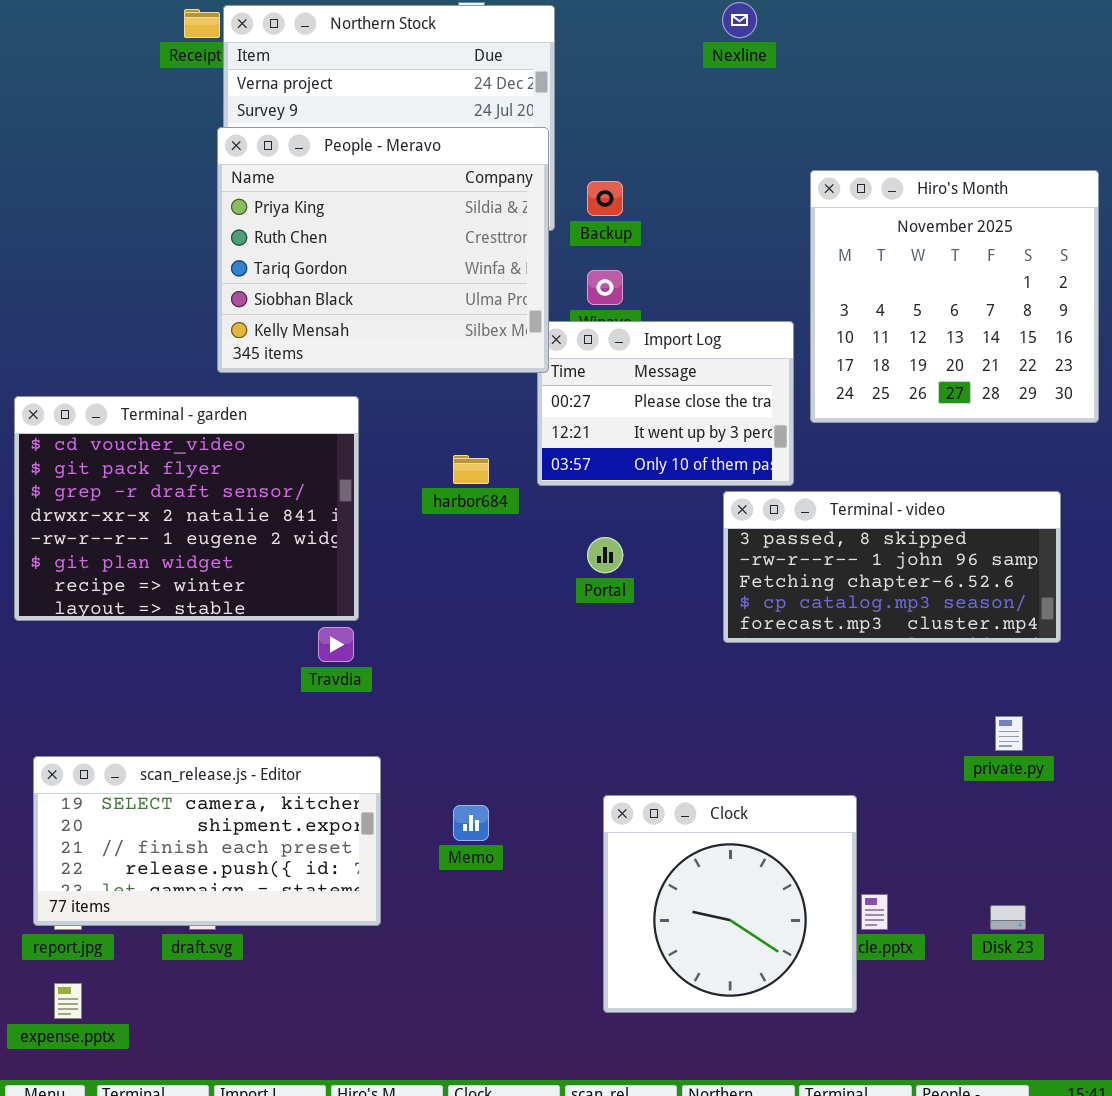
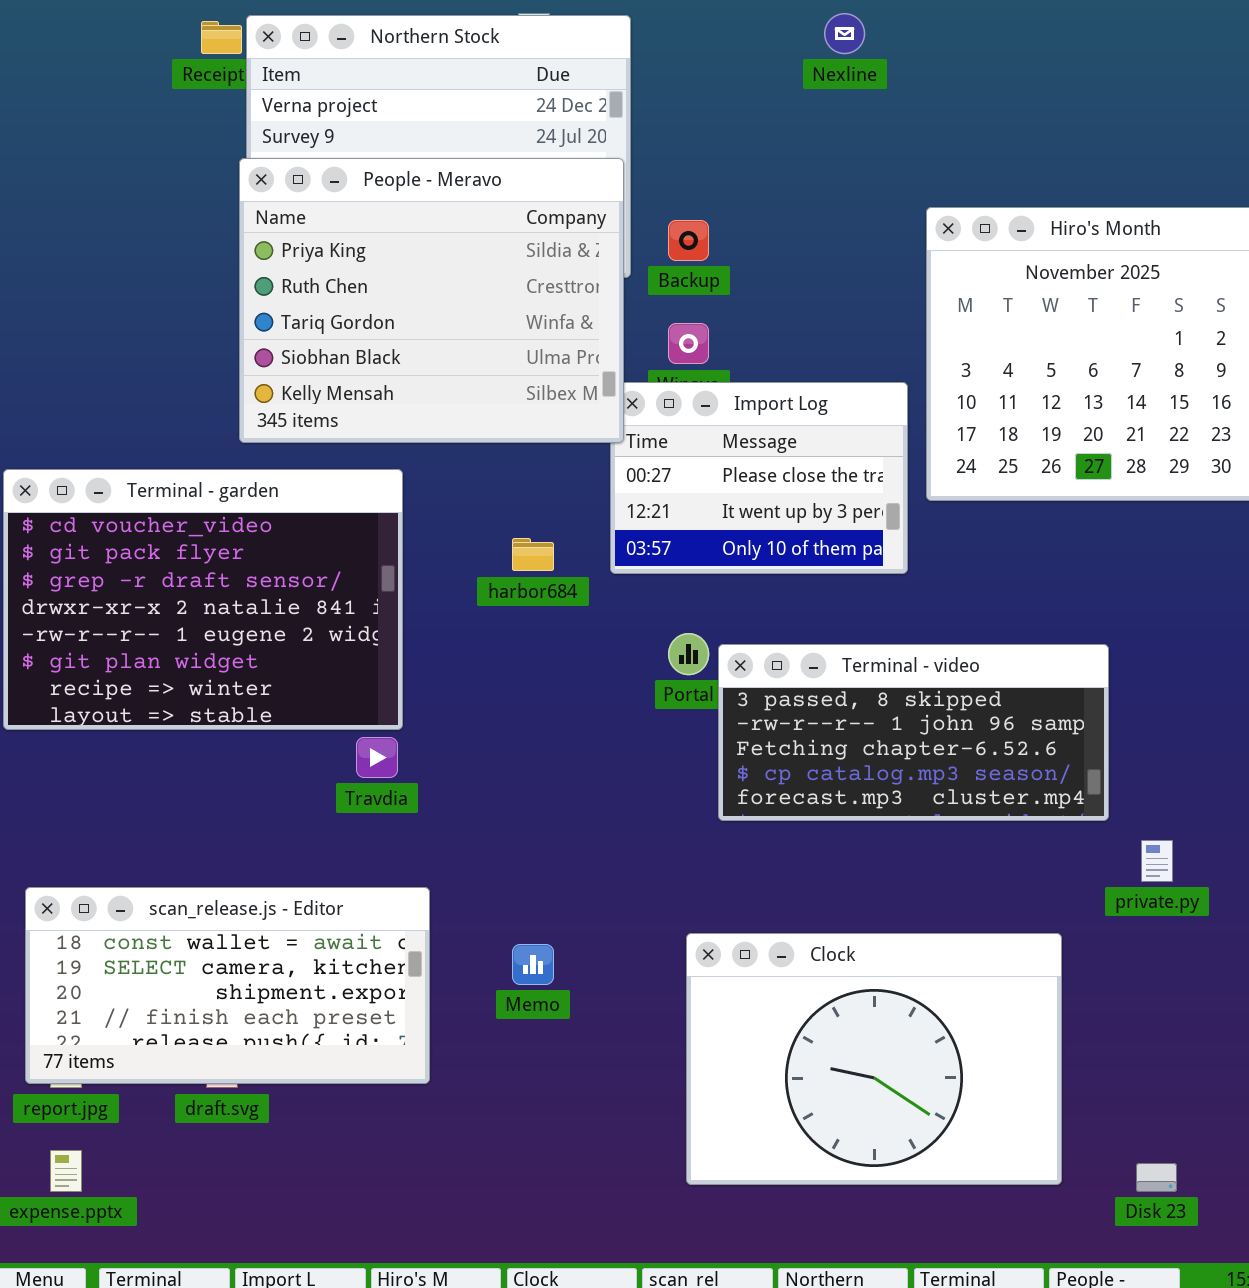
Terminal - video: [723,491,1061,643] -> [718,644,1109,821], moved
scan_release.js - Editor: [33,756,381,926] -> [25,887,430,1084], scrolled up 1 row
Clock: [603,795,857,1013] -> [686,933,1062,1185], resized
Disk 23: [990,905,1026,930] -> [1136,1163,1177,1192], moved

